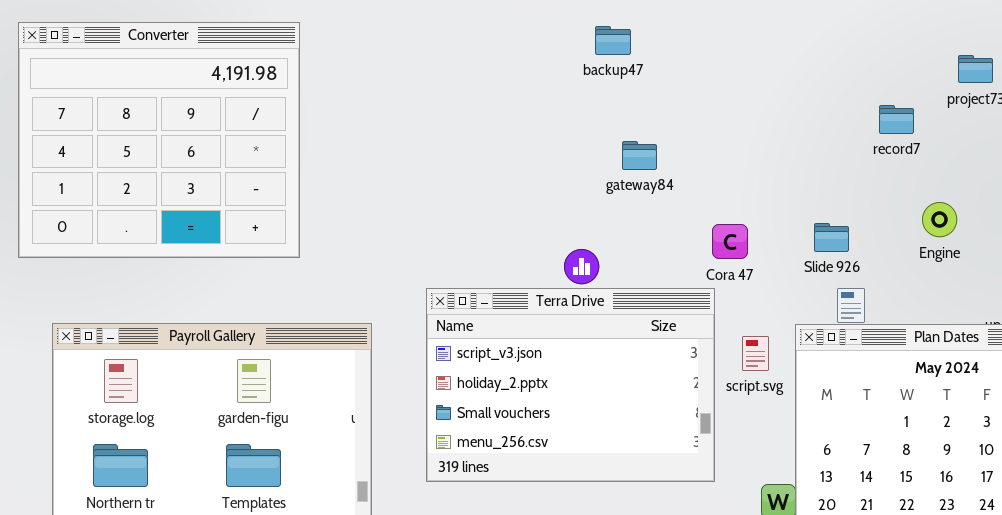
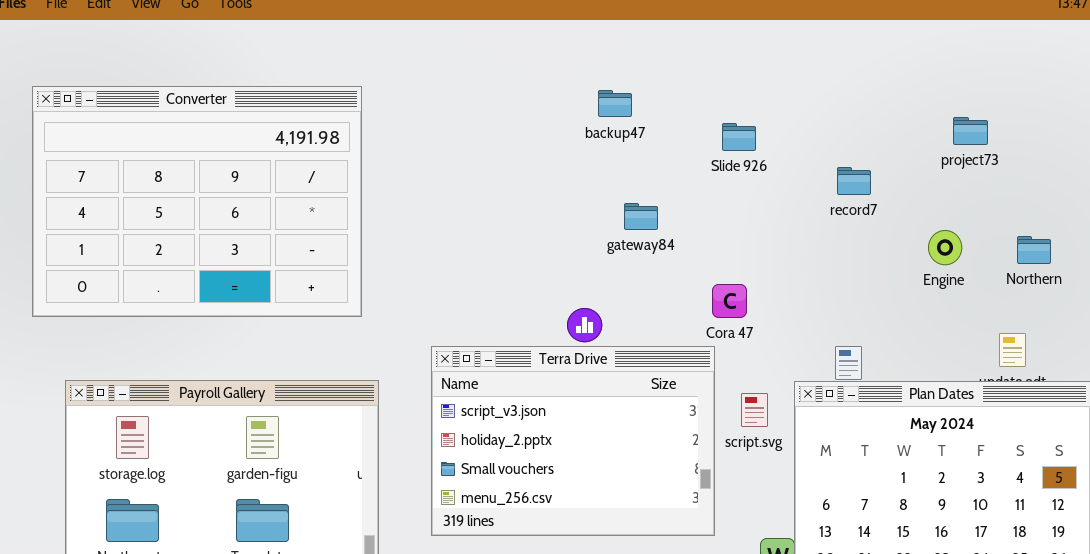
Converter: [18,22,300,258] -> [32,86,362,317], resized
record7: [879,105,914,134] -> [837,167,871,195], moved
Engine: [922,202,957,237] -> [928,230,962,265], moved
Slide 926: [814,223,849,252] -> [722,123,756,151], moved

